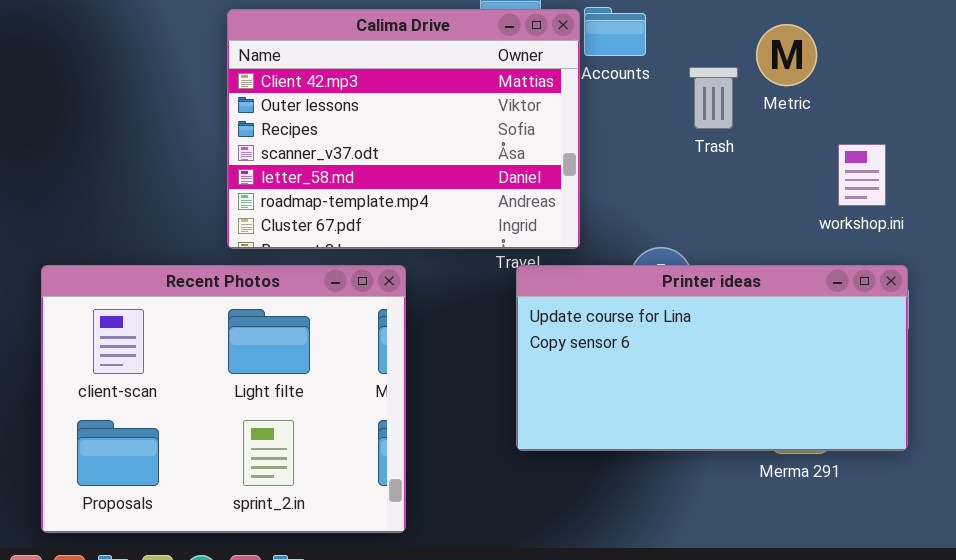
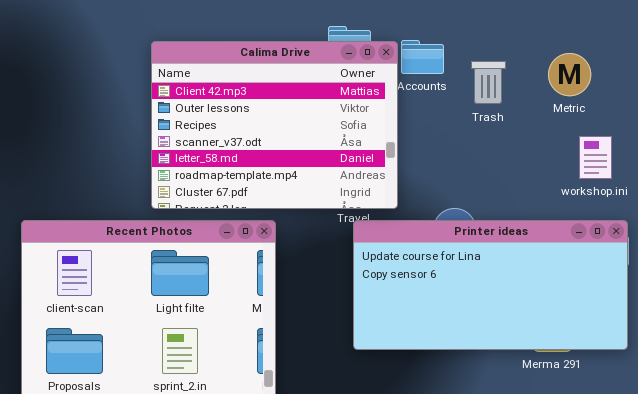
Metric: [756,24,817,86] -> [548,53,591,96], moved
Trash: [689,67,738,129] -> [471,61,506,104], moved

